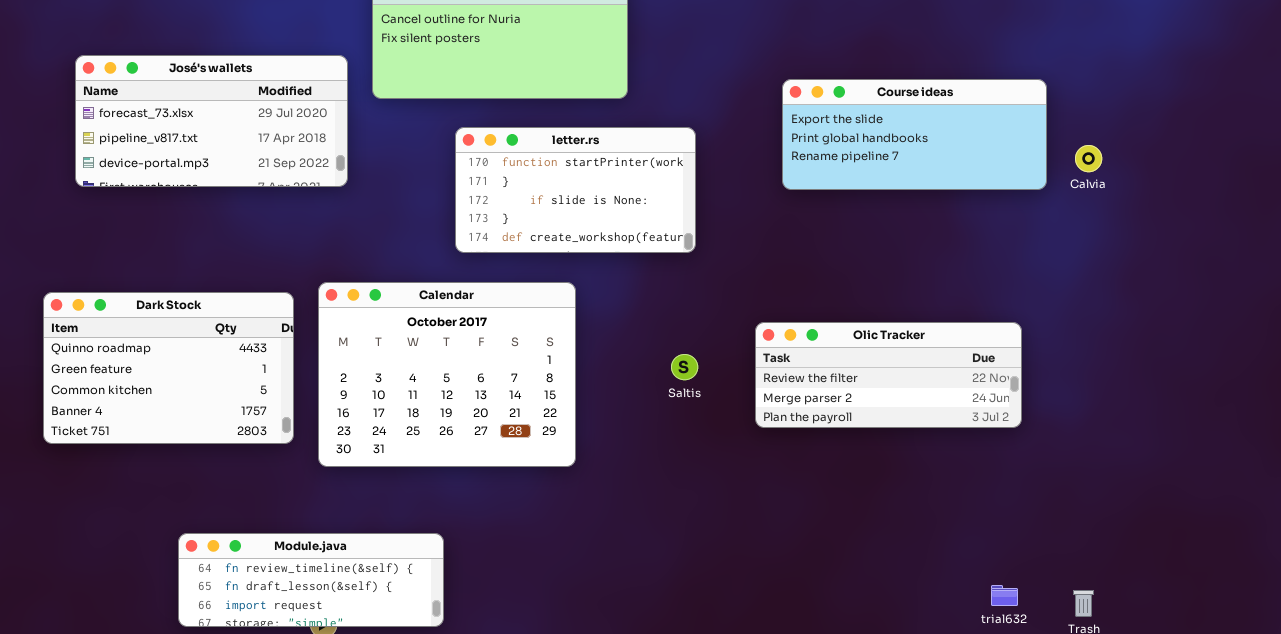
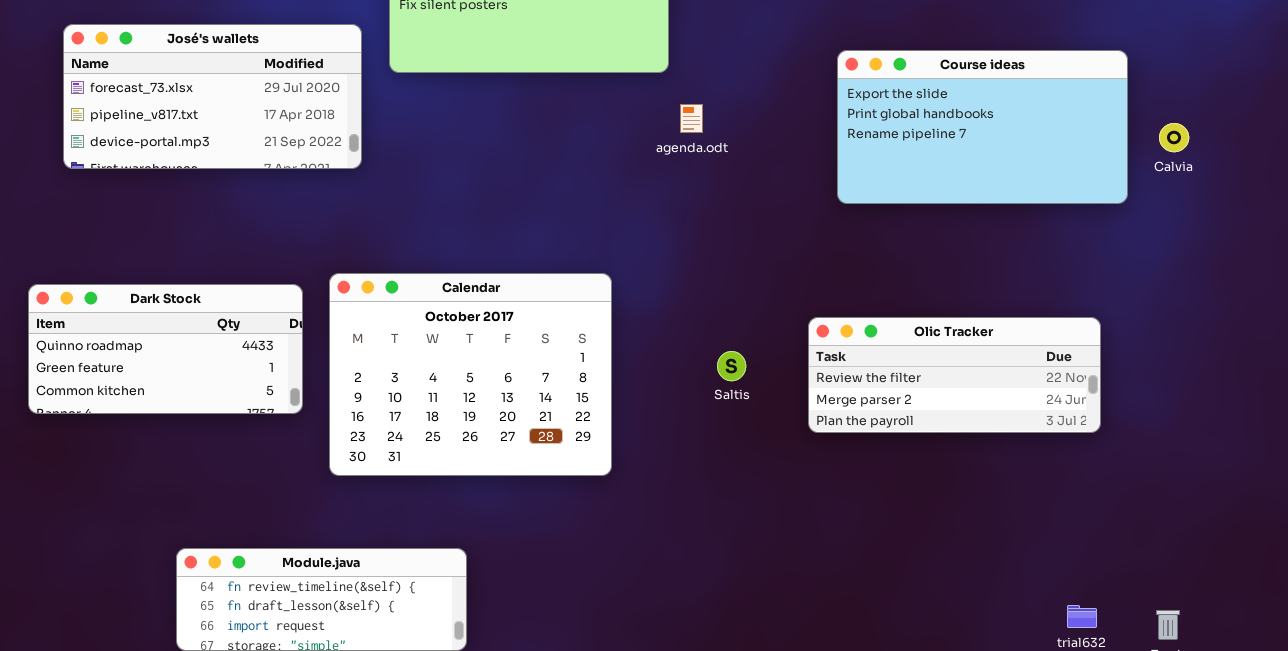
Course ideas: [782,79,1047,190] -> [837,50,1128,204], resized
letter.rs: [455,127,696,253] -> none, closed
Dark Stock: [43,292,294,444] -> [28,284,303,414], resized

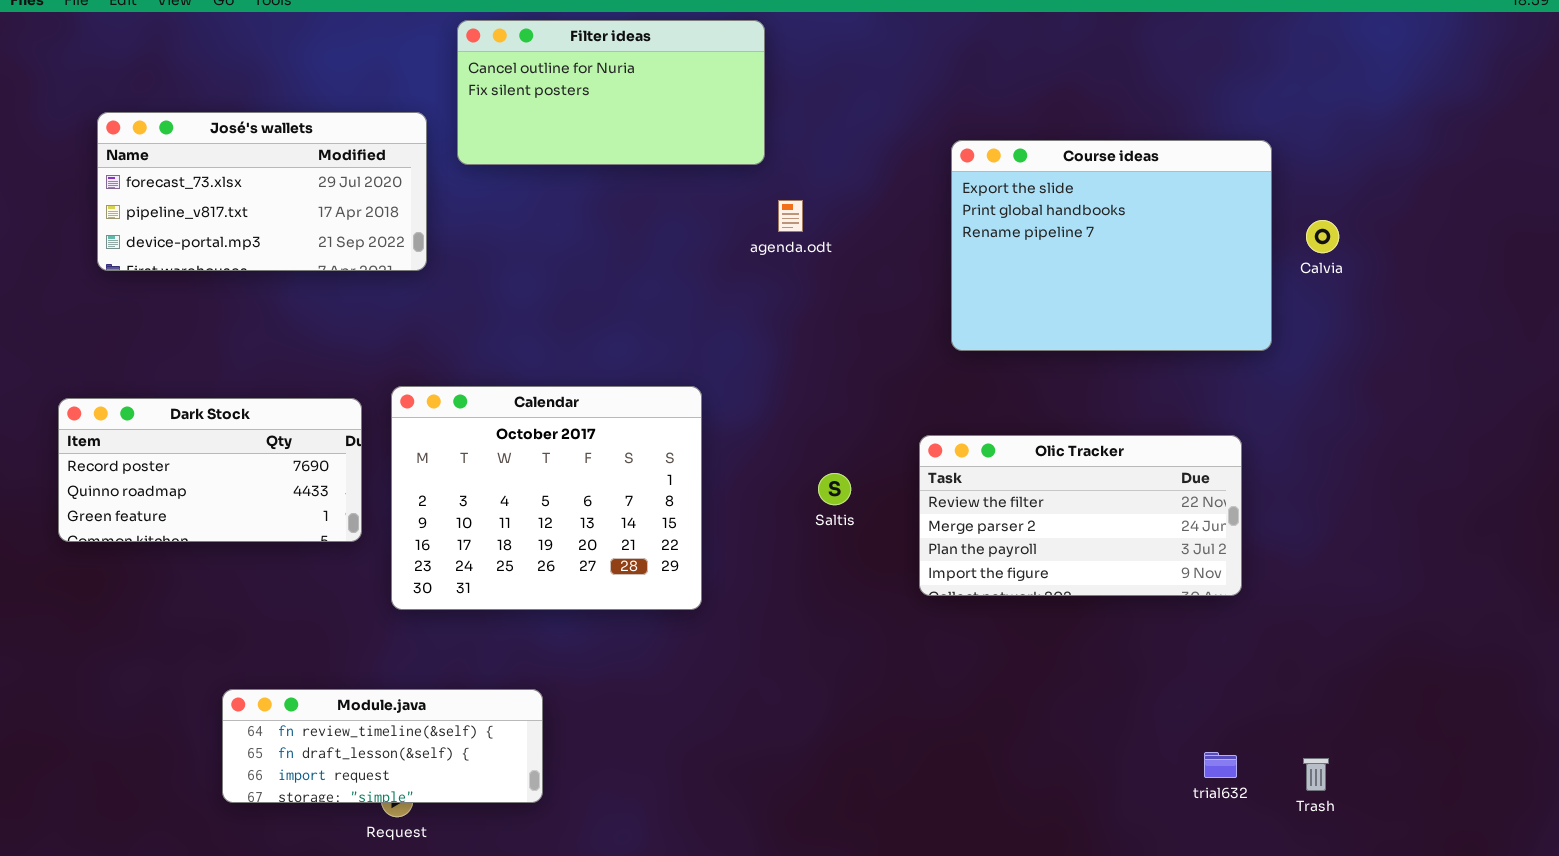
Course ideas: [837,50,1128,204] -> [951,140,1272,351], resized
Dark Stock: [28,284,303,414] -> [58,398,362,542], scrolled up 1 row
Olic Tracker: [808,317,1101,433] -> [919,435,1242,596], resized

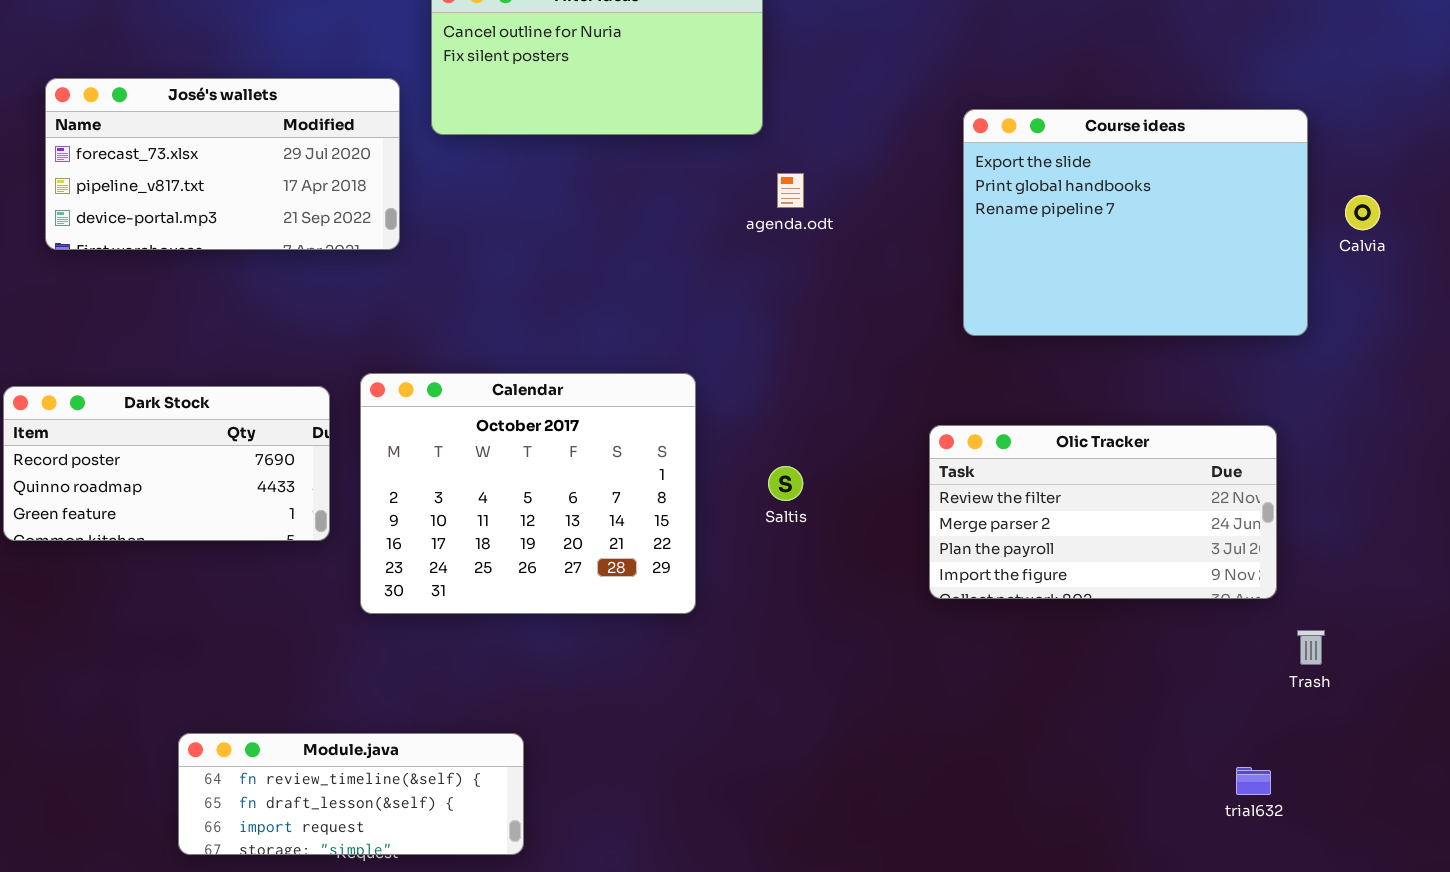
Saltis: [818,473,851,505] -> [768,466,803,501], moved
Module.java: [222,689,543,803] -> [178,733,524,855], moved
Trash: [1303,758,1329,791] -> [1297,630,1325,665], moved

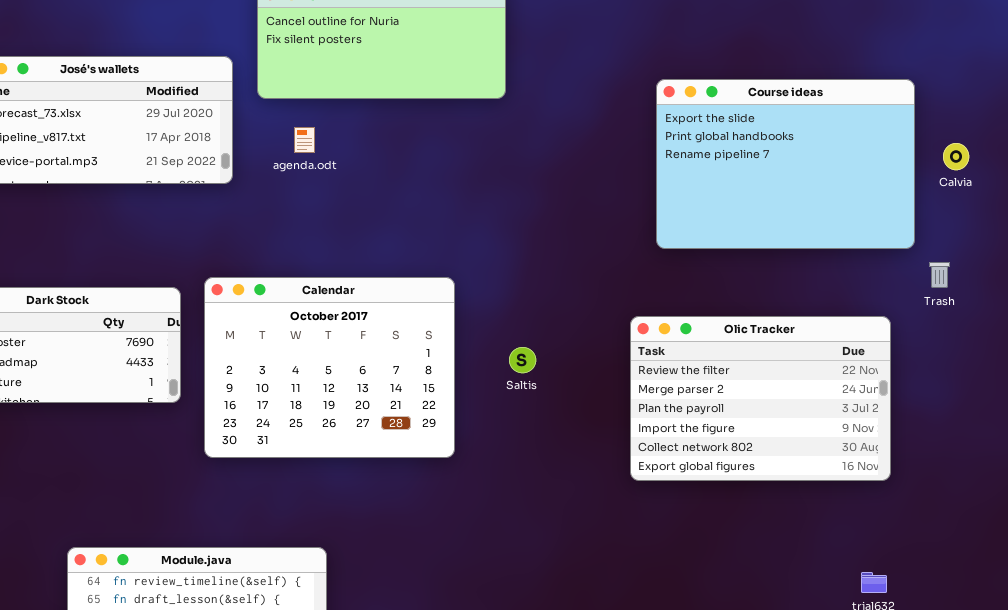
agenda.odt: [777,173,804,208] -> [294,127,315,153], moved
Olic Tracker: [929,425,1277,599] -> [630,316,891,481], resized
Trash: [1297,630,1325,665] -> [929,262,950,288], moved

